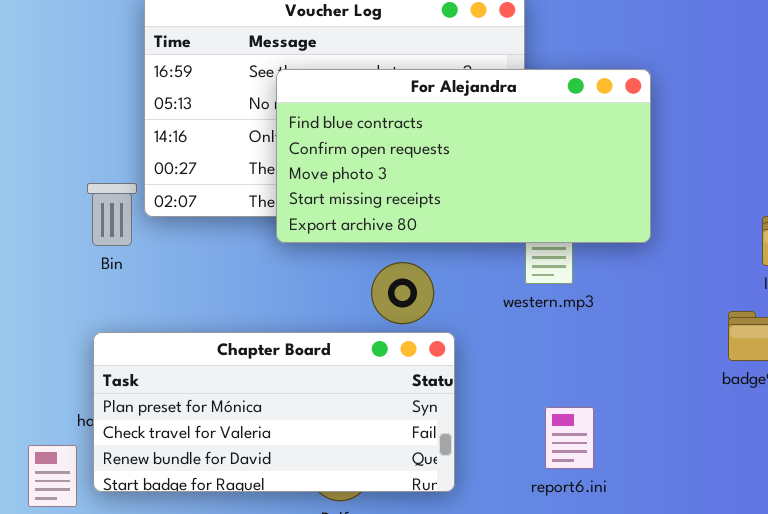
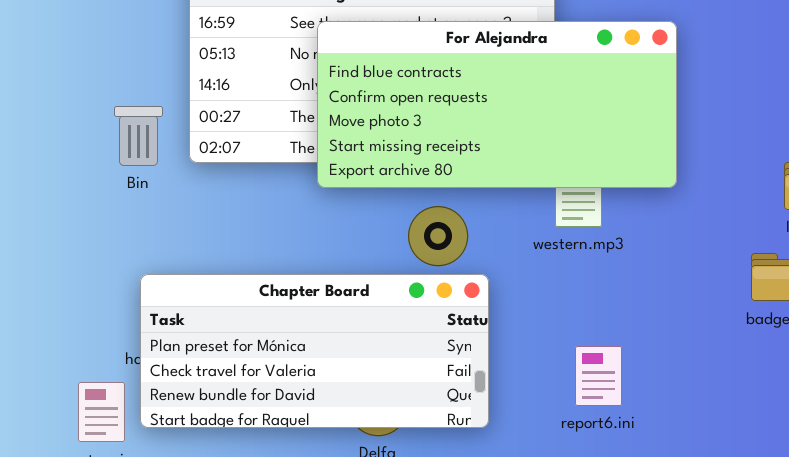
Bin: [87,183,137,246] -> [114,106,163,166], moved

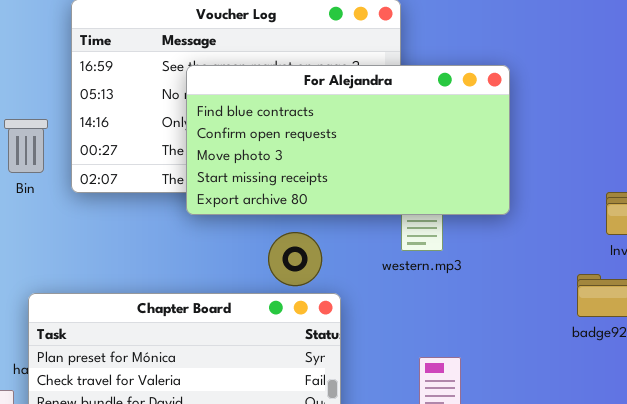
Bin: [114,106,163,166] -> [4,119,48,173], moved

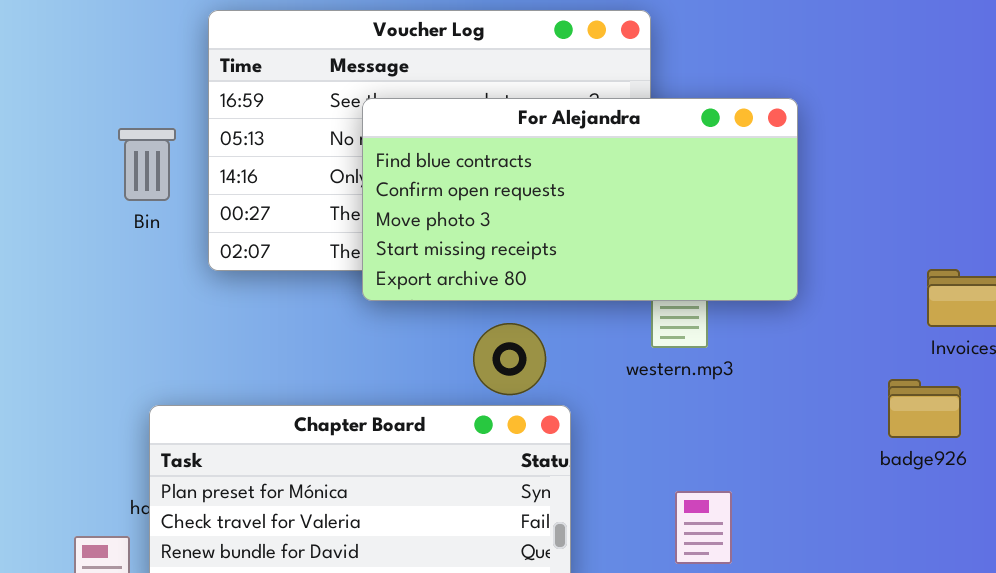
Bin: [4,119,48,173] -> [118,128,176,201], moved

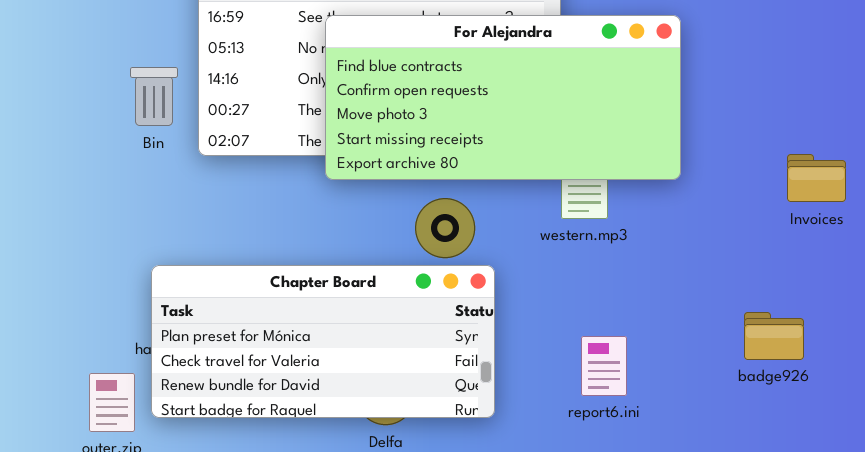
Bin: [118,128,176,201] -> [130,67,178,126], moved
badge926: [888,379,961,438] -> [744,312,804,360], moved

